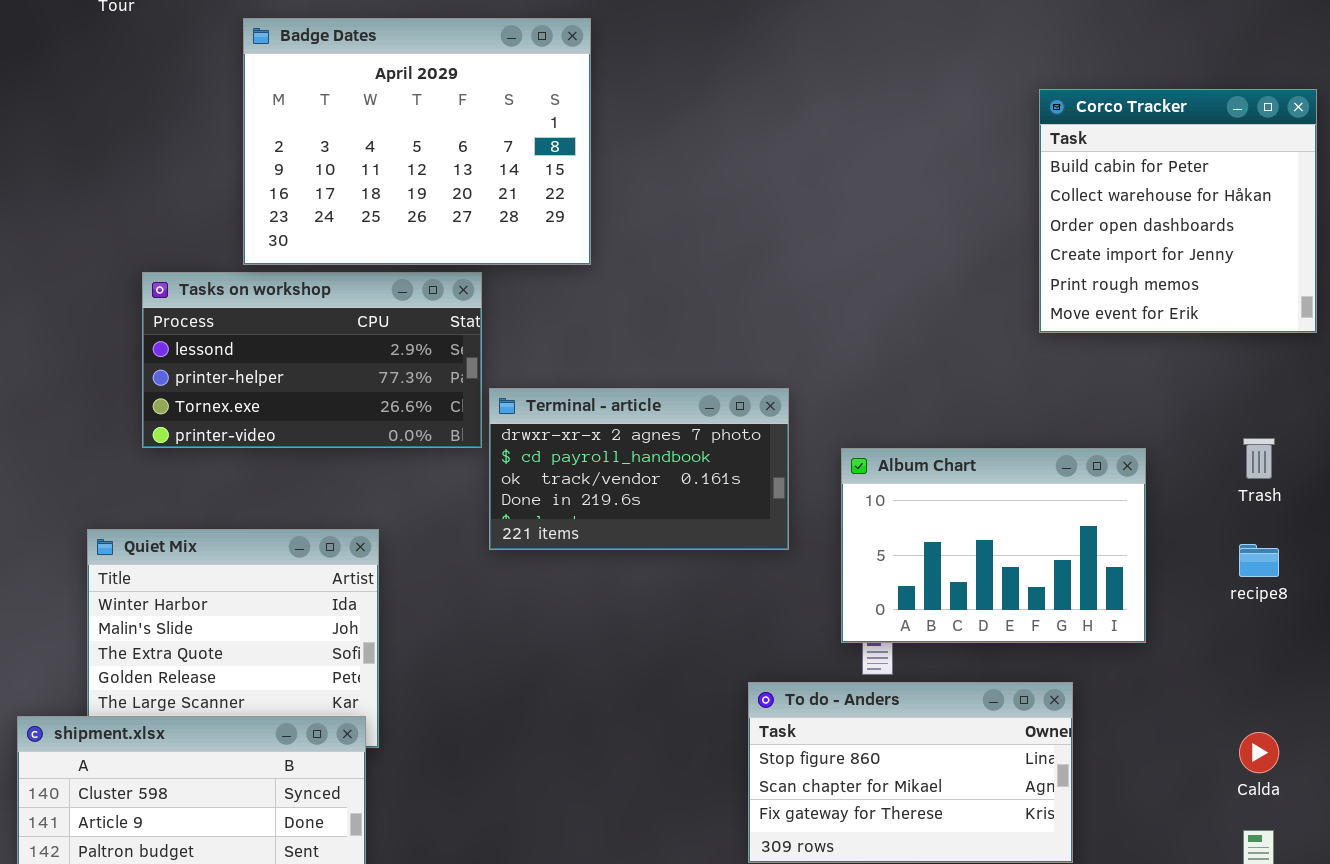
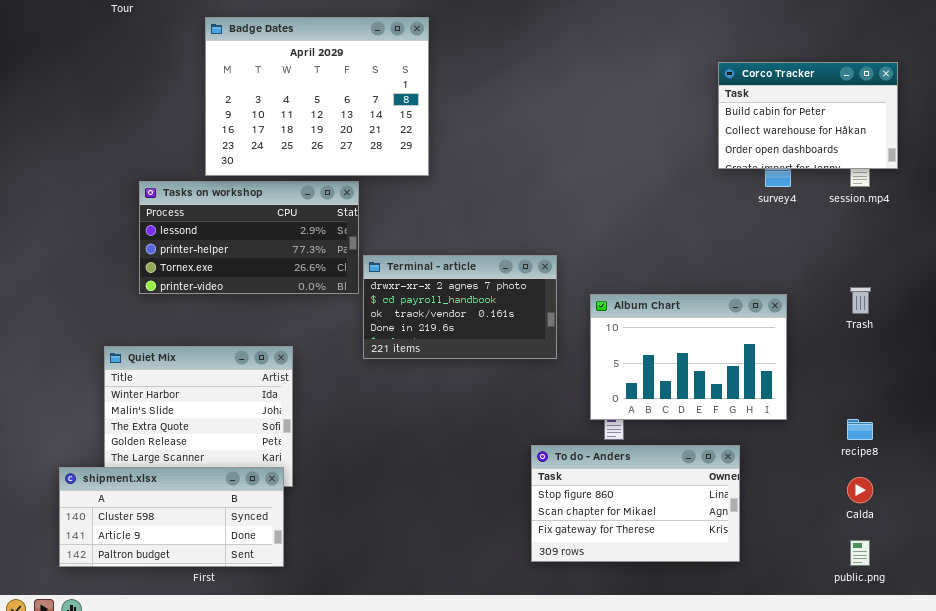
Corco Tracker: [1039,89,1317,333] -> [718,62,898,169], resized
recipe8: [1239,544,1279,577] -> [847,419,873,440], moved

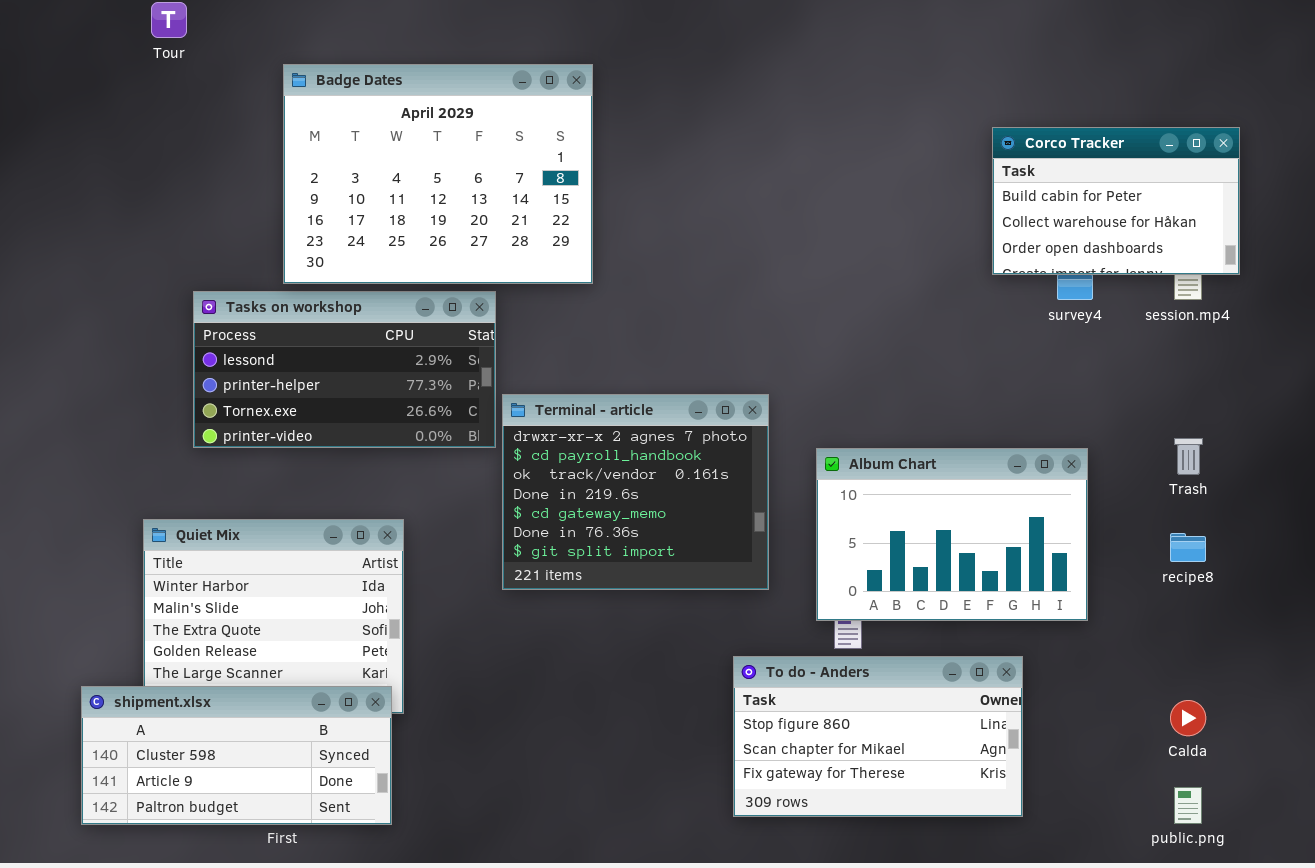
Terminal - article: [363,255,557,359] -> [502,394,769,590], resized
recipe8: [847,419,873,440] -> [1170,533,1206,562], moved

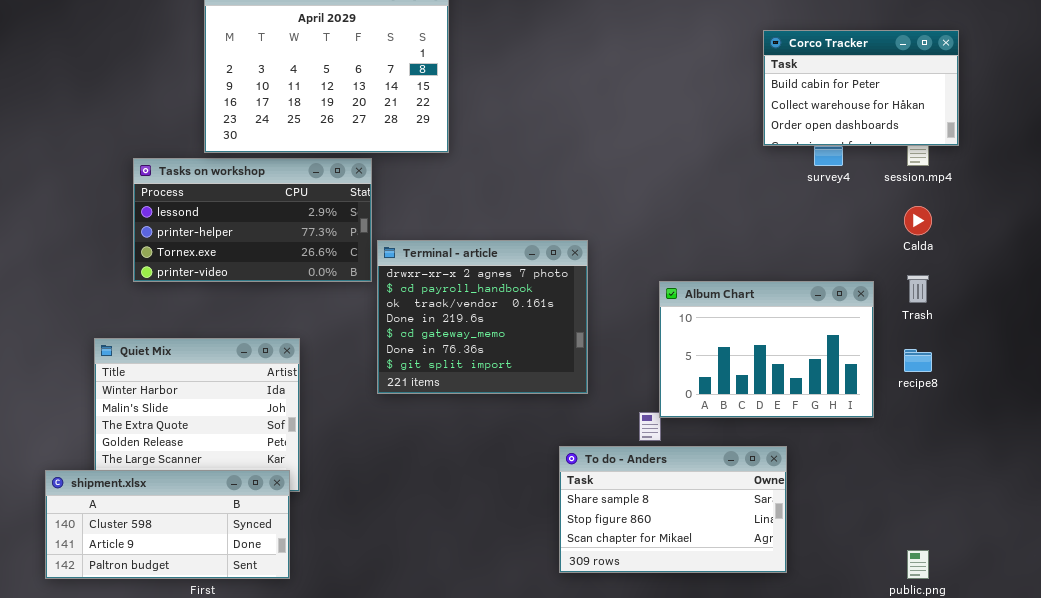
Album Chart: [816,448,1088,621] -> [659,281,874,418], moved
To do - Anders: [733,656,1023,817] -> [559,446,787,573], scrolled up 1 row
Calda: [1170,700,1206,736] -> [904,206,932,235], moved

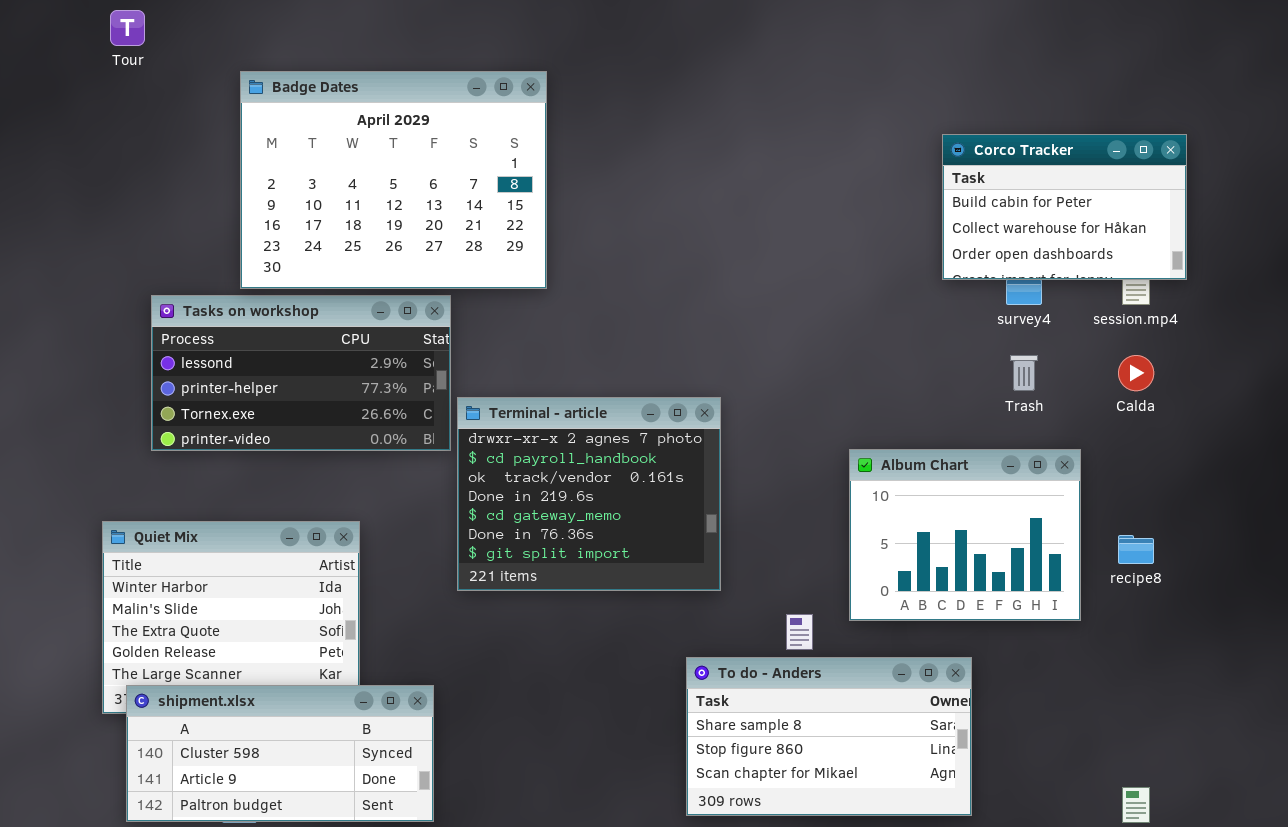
Trash: [907,275,929,303] -> [1010,355,1038,391], moved
Album Chart: [659,281,874,418] -> [849,449,1081,621], resized
shipment.xlsx: [45,470,290,579] -> [126,685,434,822], moved

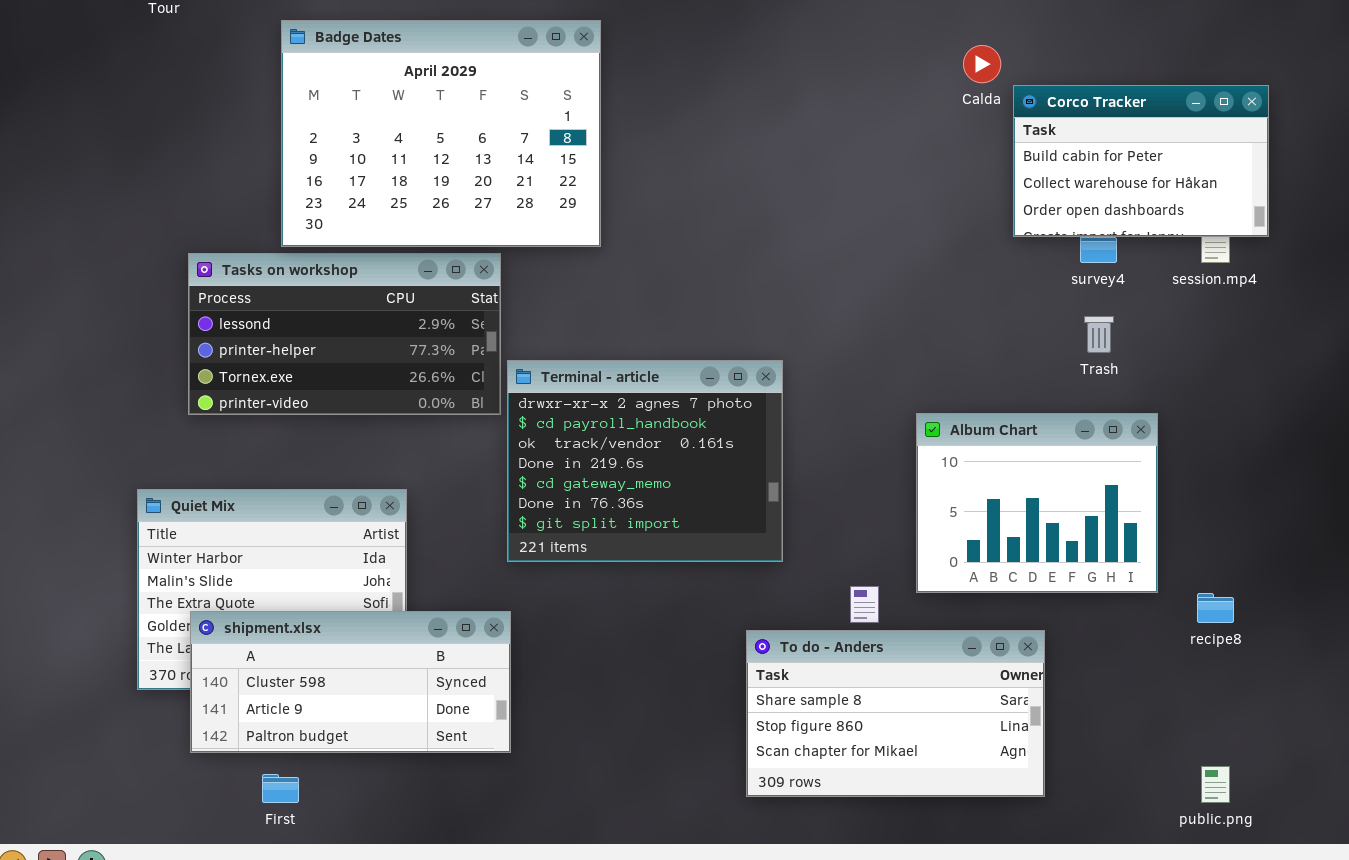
Calda: [1118,355,1154,391] -> [963,45,1001,83], moved
recipe8: [1118,535,1154,564] -> [1197,593,1234,623], moved
shipment.xlsx: [126,685,434,822] -> [190,611,511,753], moved

